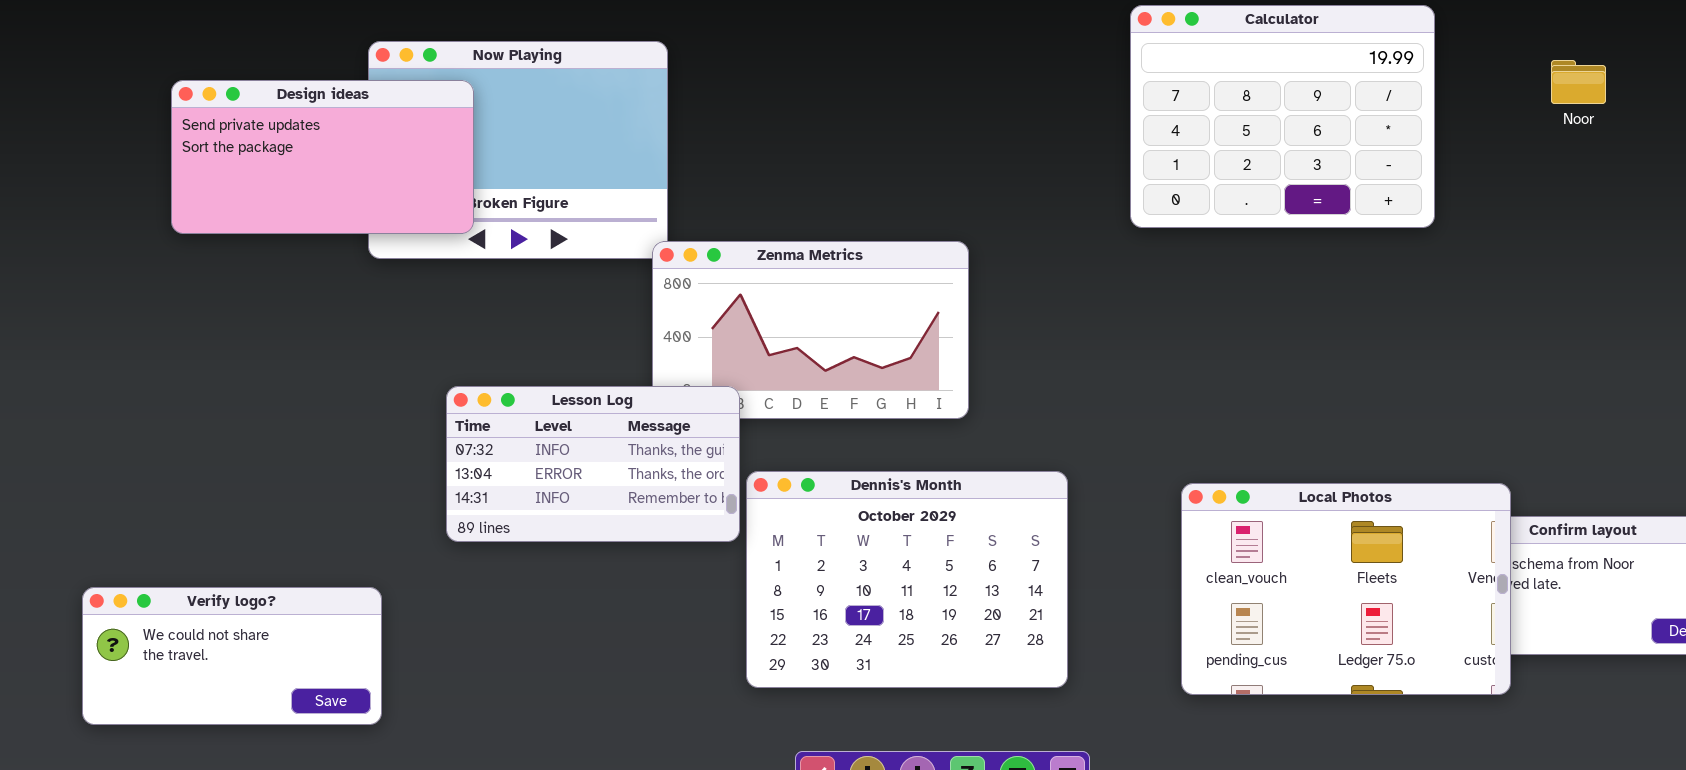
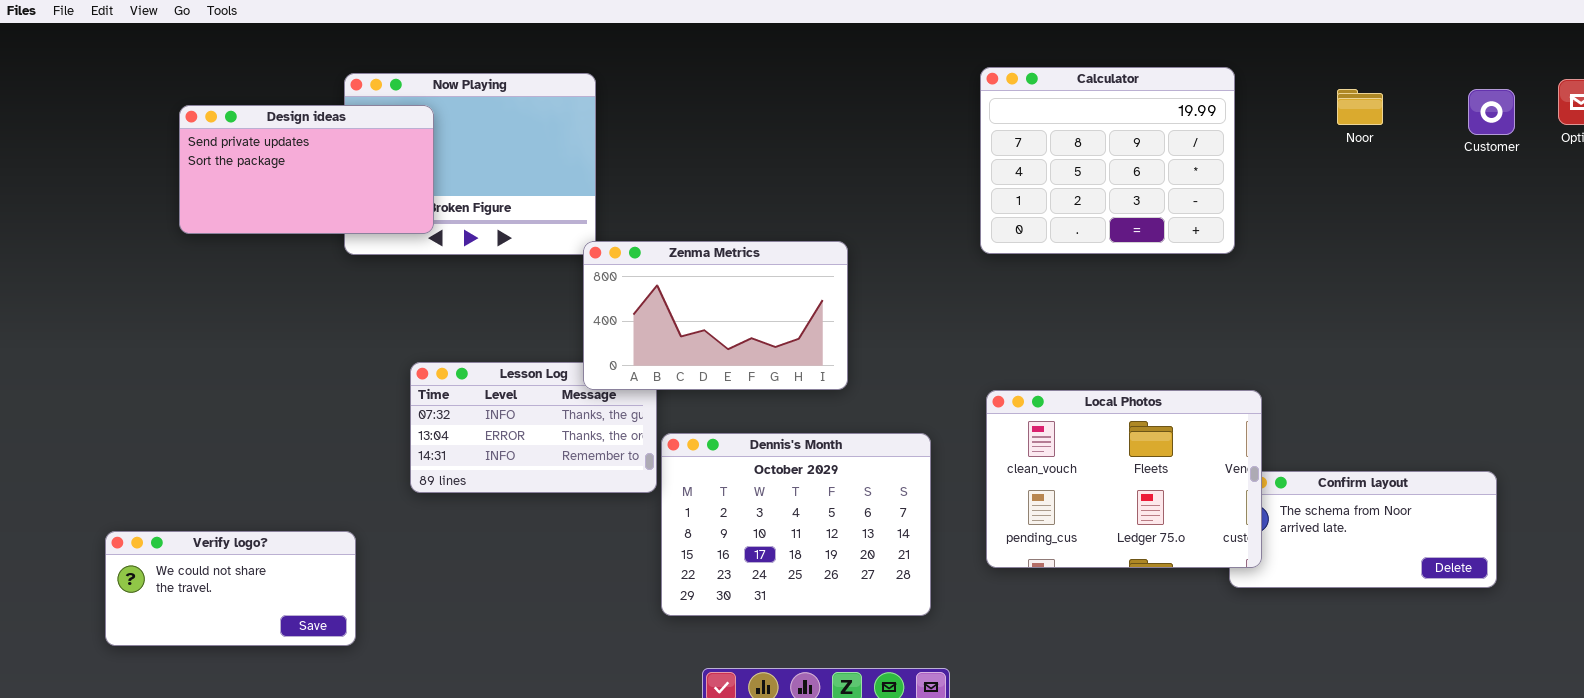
Calculator: [1130,5,1435,228] -> [980,67,1235,254], moved
Zenma Metrics: [652,241,969,419] -> [583,241,848,390], raised
Local Photos: [1181,483,1511,695] -> [986,390,1262,568], moved

